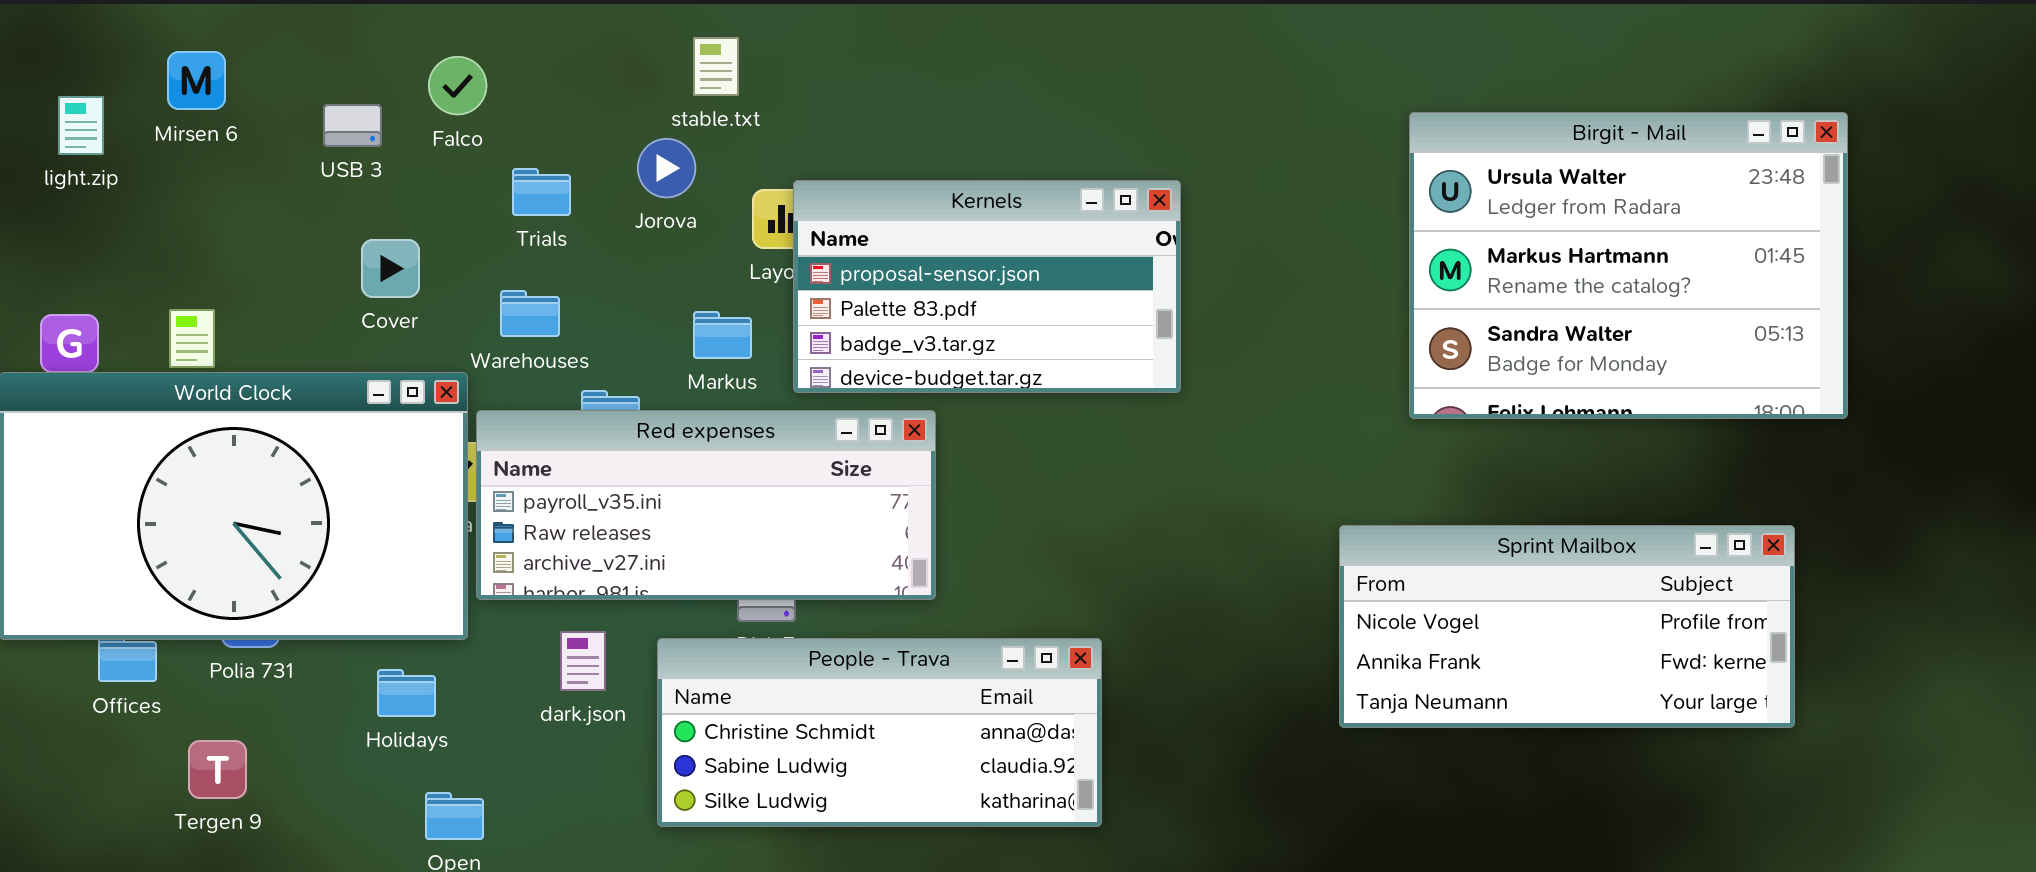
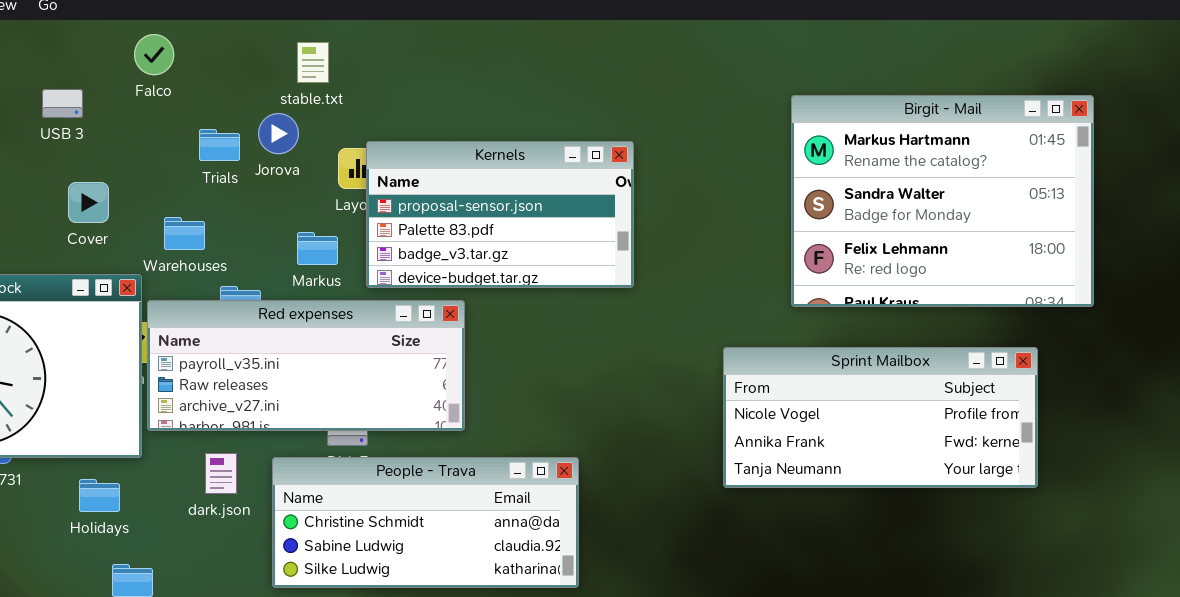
Falco: [428,56,487,115] -> [134,34,174,75], moved
Birgit - Mail: [1409,112,1848,419] -> [791,95,1094,307], scrolled down 1 row
Trials: [512,168,571,216] -> [199,129,240,161], moved
Sprint Mailbox: [1339,525,1795,728] -> [723,347,1038,488], moved

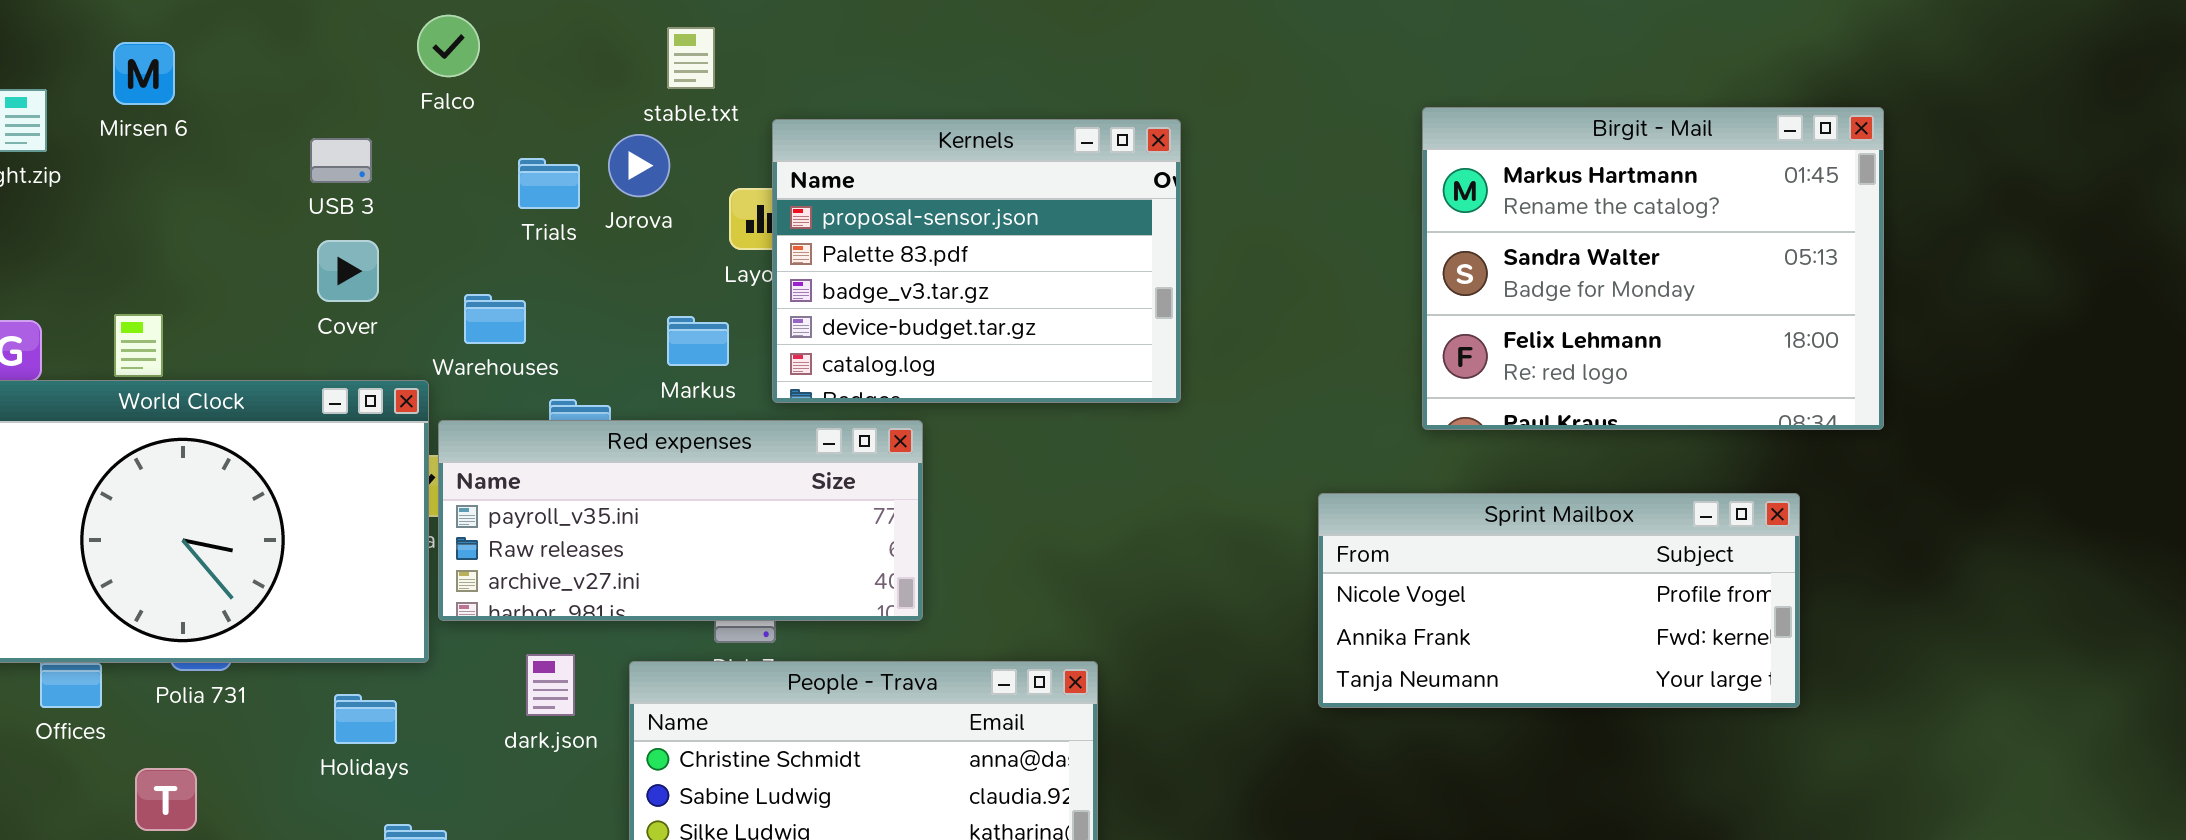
USB 3: [42,89,83,118] -> [310,138,372,183], moved
Kernels: [366,141,634,288] -> [772,119,1181,403], resized

